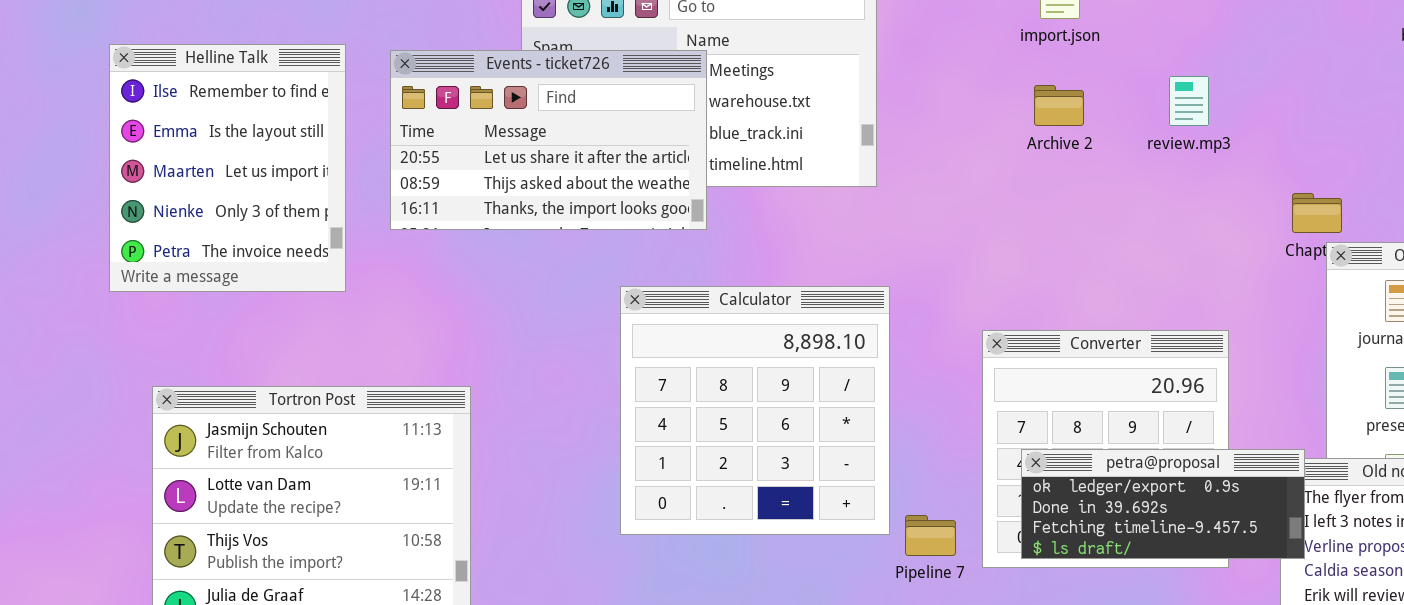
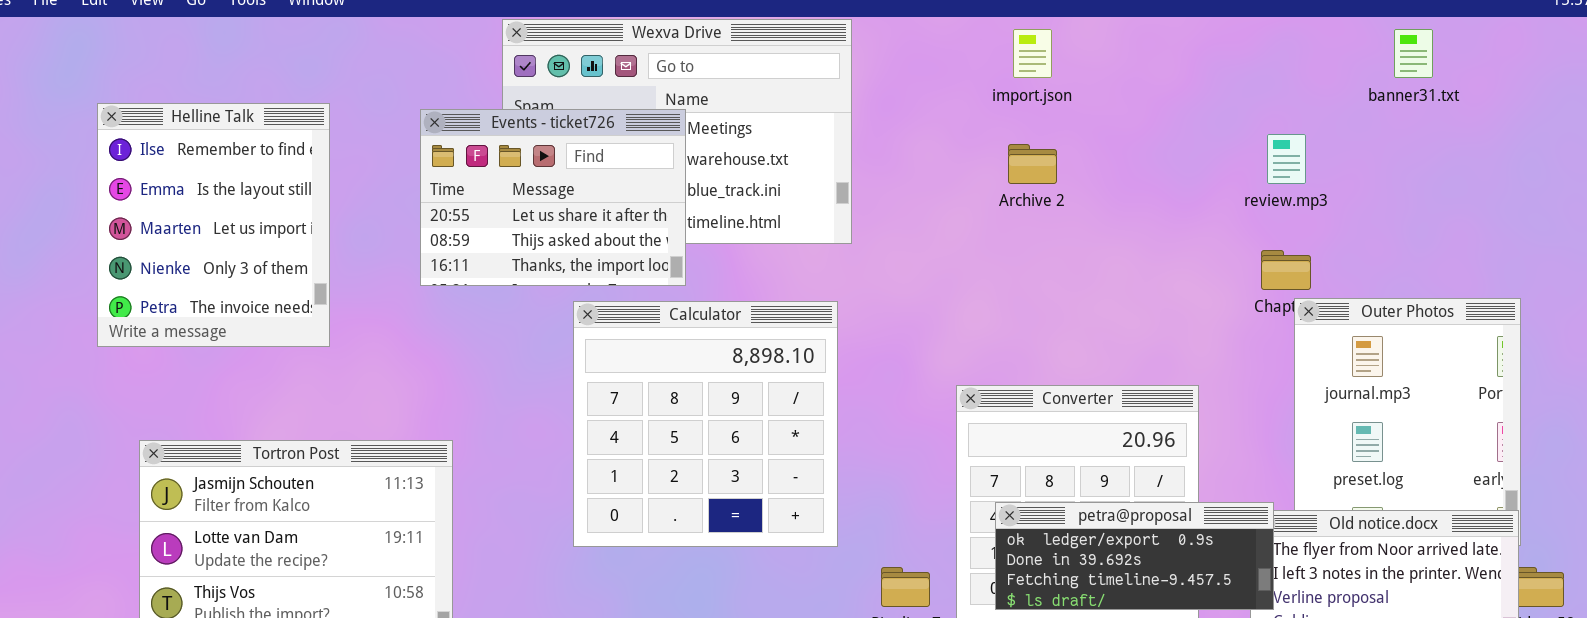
Events - ticket726: [390,50,707,230] -> [420,109,686,286], resized
review.mp3: [1169,76,1209,126] -> [1267,134,1306,184], moved
Calculator: [620,286,890,535] -> [573,301,838,547], moved

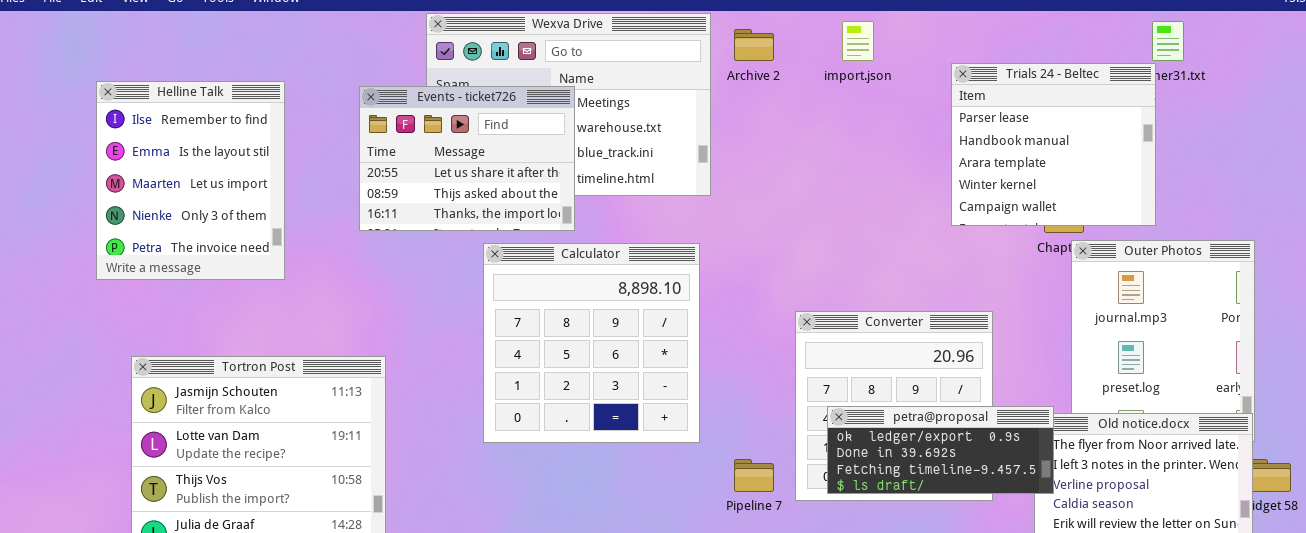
Trials 24 - Beltec: none -> [951,63,1156,226], opened
Archive 2: [1008,144,1057,184] -> [734,29,774,61], moved

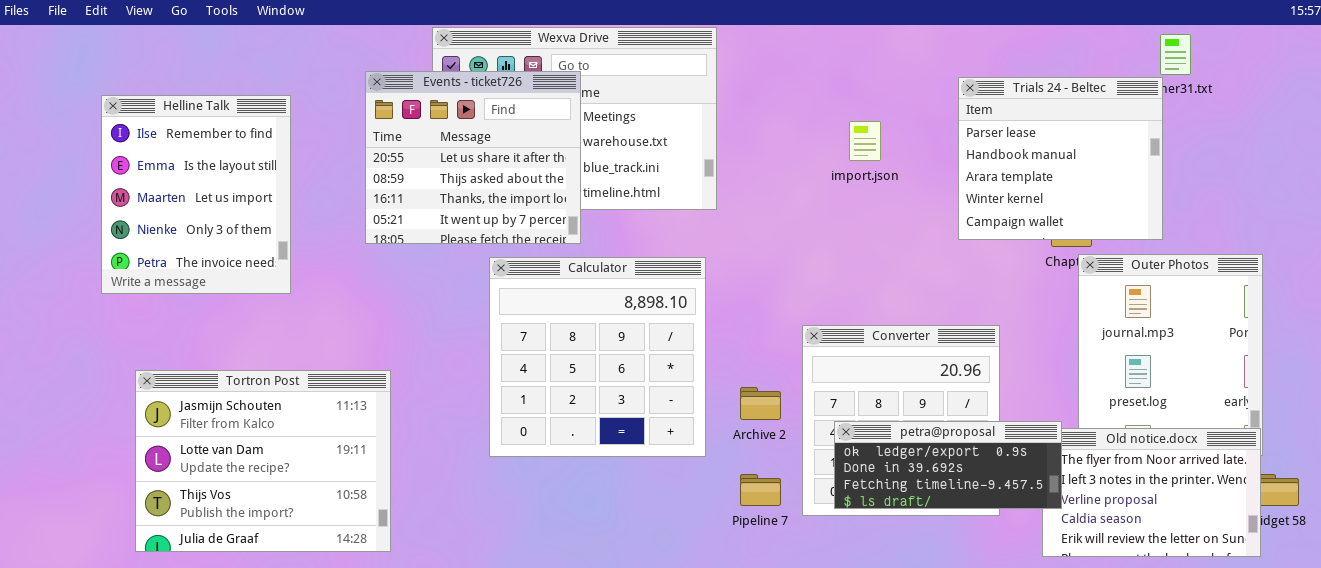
import.json: [842,21,874,61] -> [849,121,881,161], moved
Archive 2: [734,29,774,61] -> [740,387,781,420], moved
Events - ticket726: [359,86,575,231] -> [365,71,581,244], resized

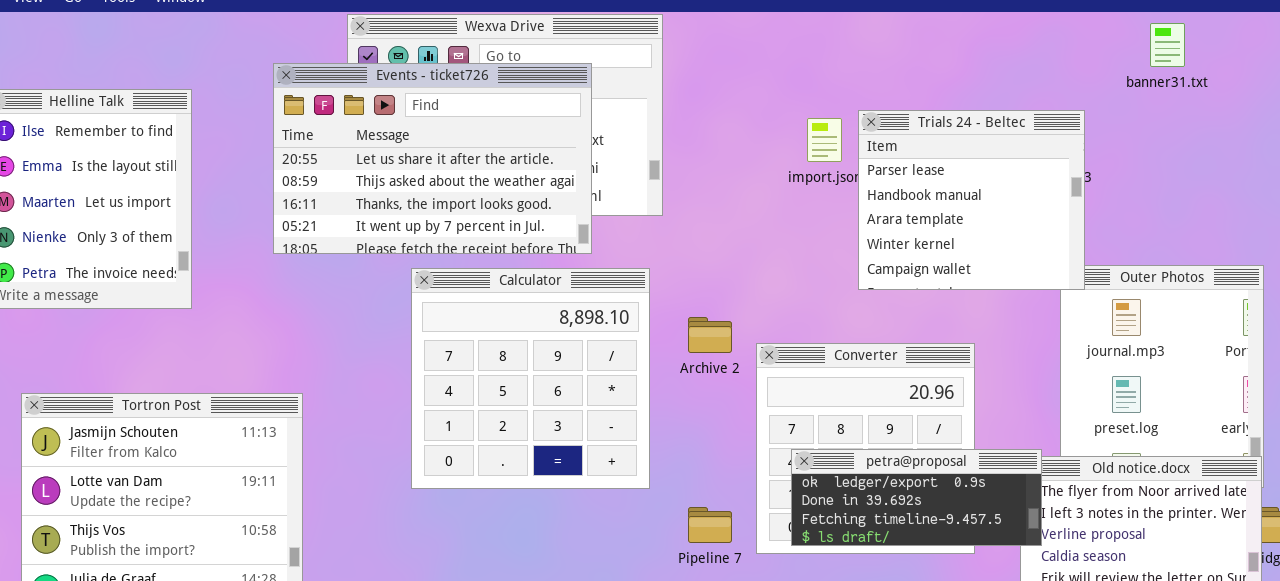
Events - ticket726: [365,71,581,244] -> [273,63,592,254], resized
Trials 24 - Beltec: [958,77,1163,240] -> [858,110,1085,290], moved
Archive 2: [740,387,781,420] -> [688,317,732,353], moved

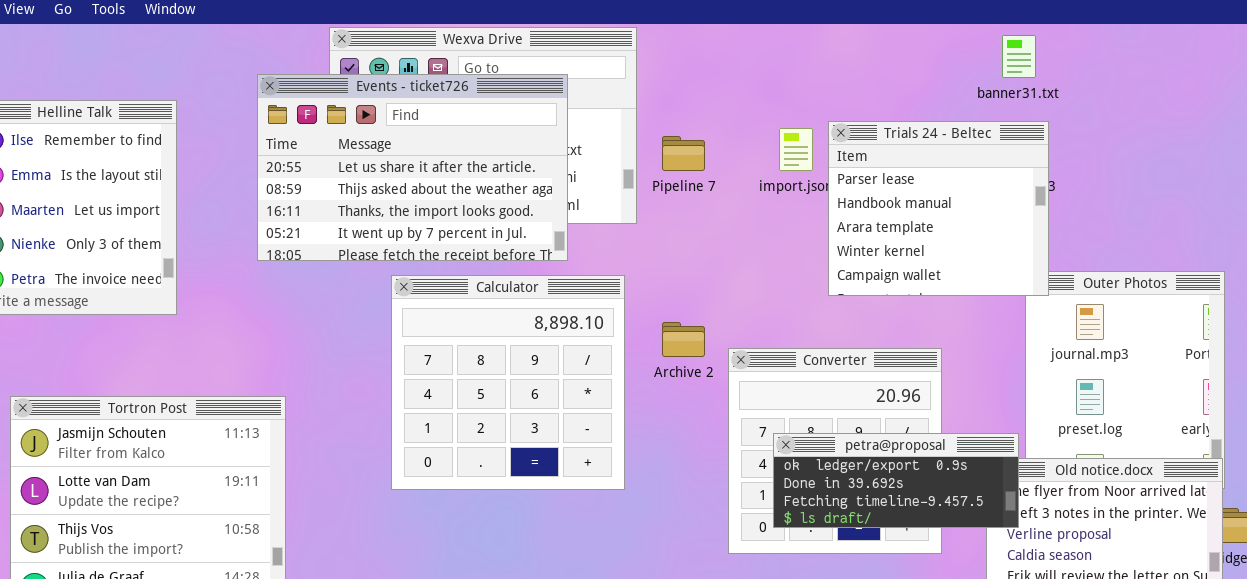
banner31.txt: [1150,23,1185,67] -> [1002,35,1036,78], moved
petra@proposal: [791,449,1042,546] -> [773,433,1019,528], moved
Pipeline 7: [688,507,732,543] -> [662,136,705,171], moved

